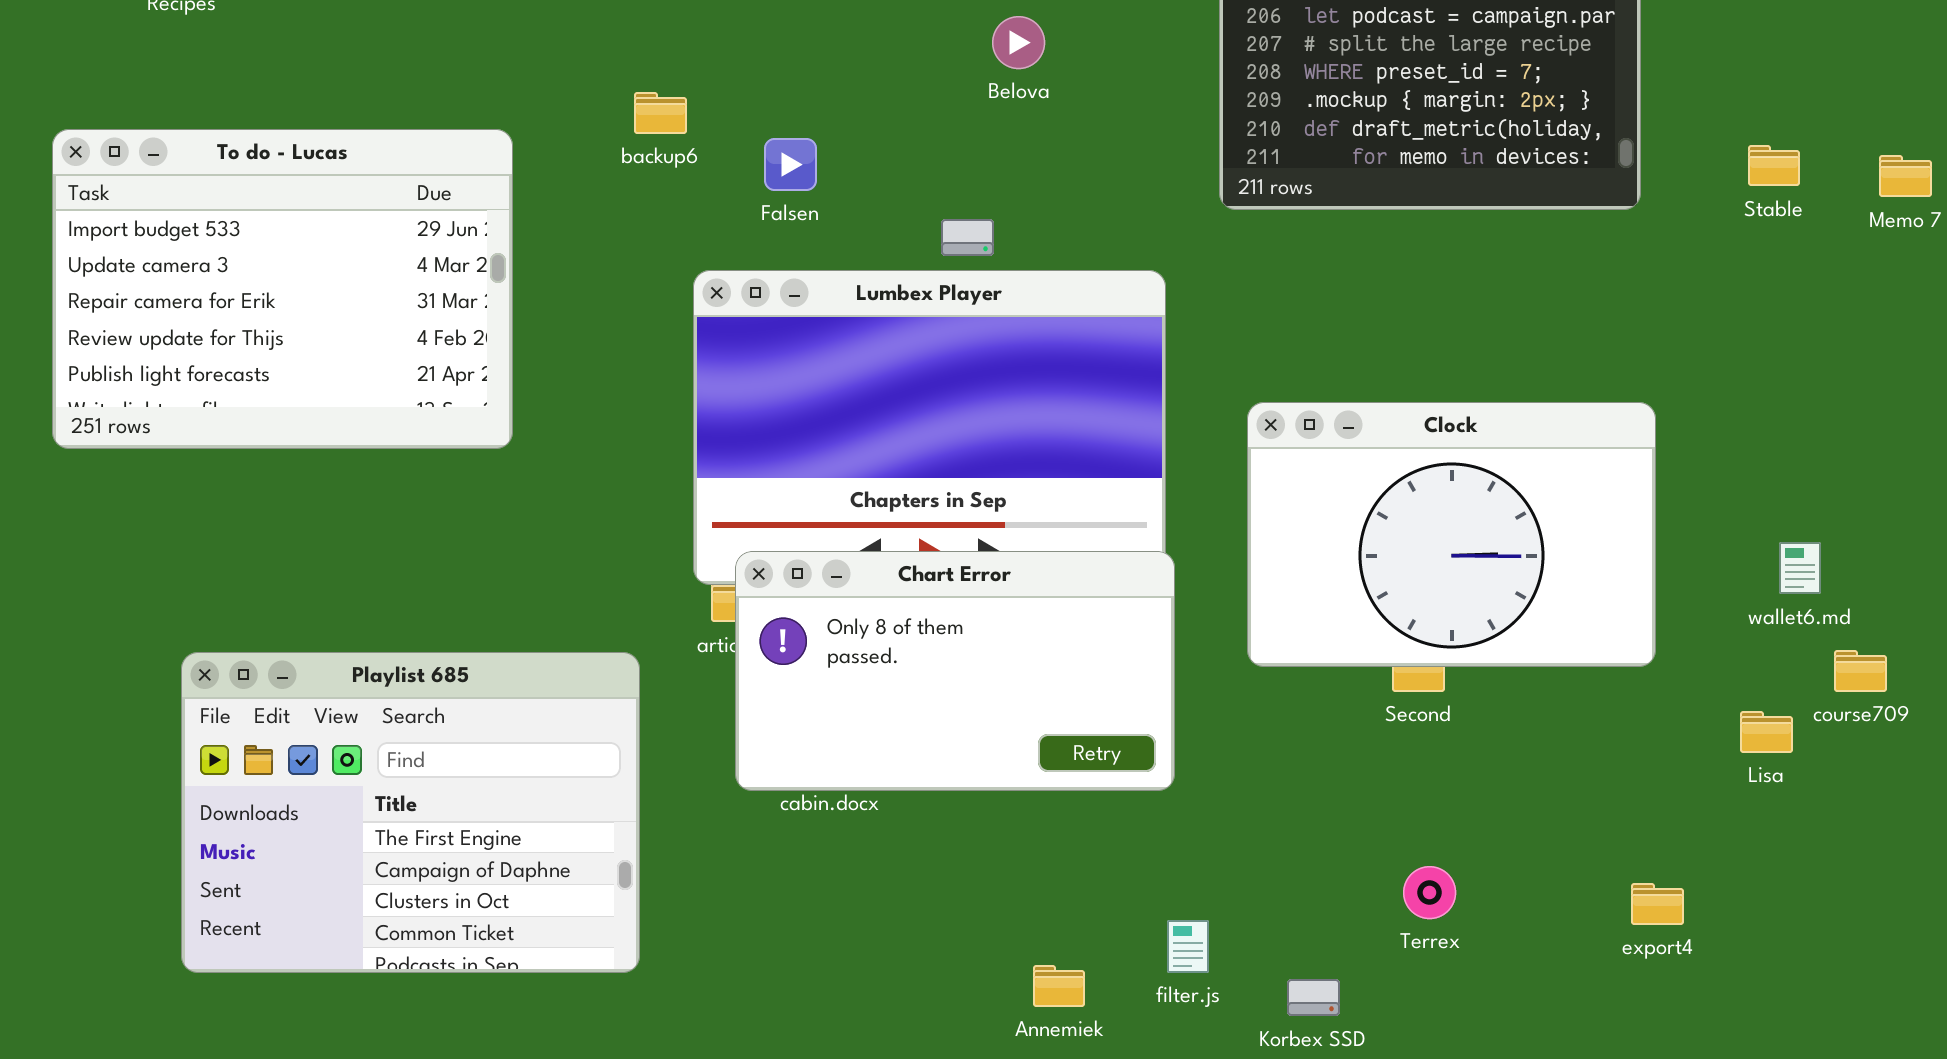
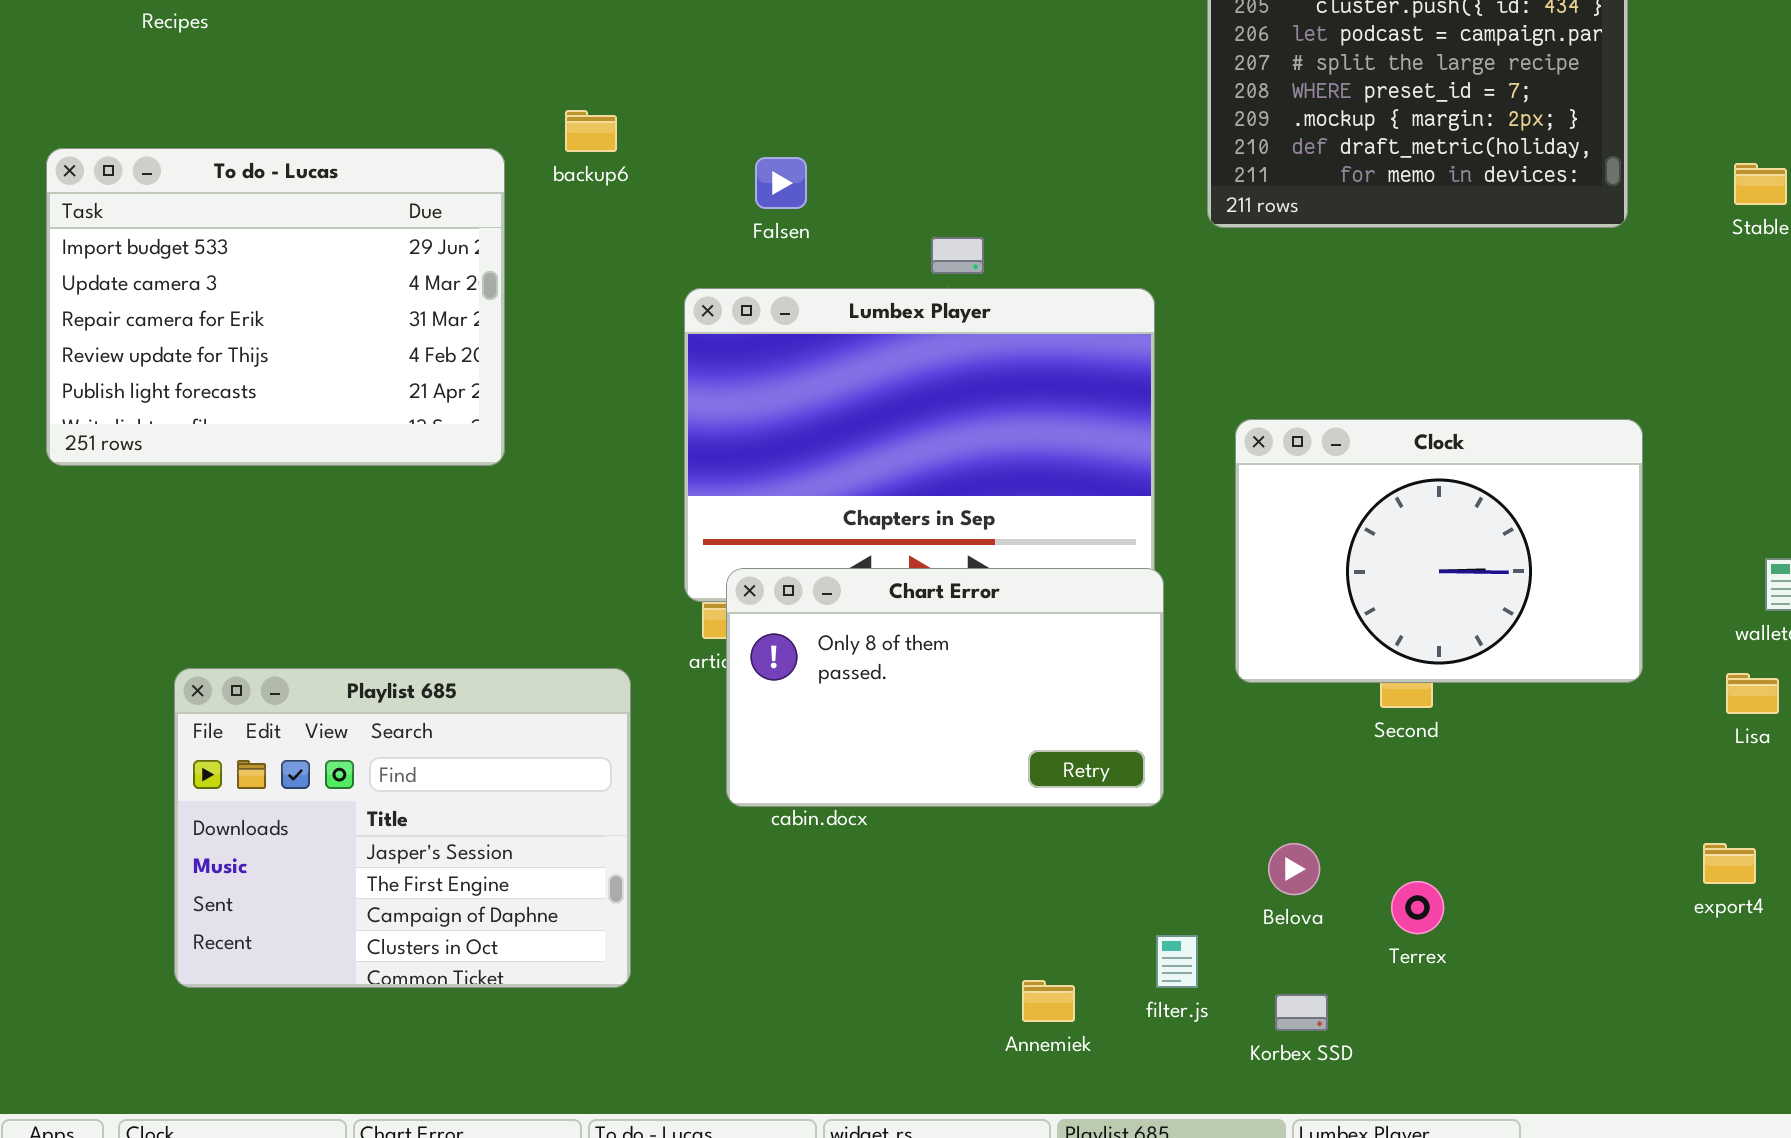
Belova: [992,16,1045,69] -> [1268,843,1320,895], moved
backup6: [634,92,687,134] -> [565,110,617,152], moved
Playlist 685: [181,652,640,973] -> [174,668,631,988], scrolled up 1 row
Lisa: [1740,711,1793,753] -> [1726,673,1779,714], moved
export4: [1631,883,1684,925] -> [1703,843,1756,884], moved

